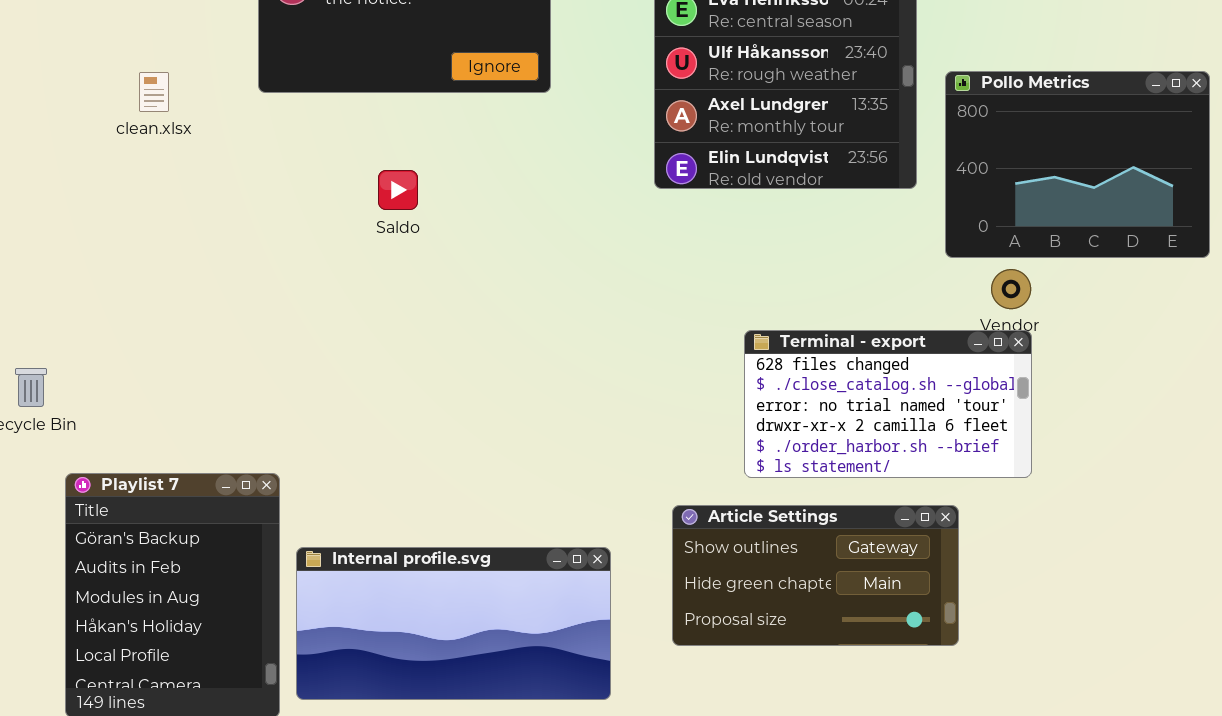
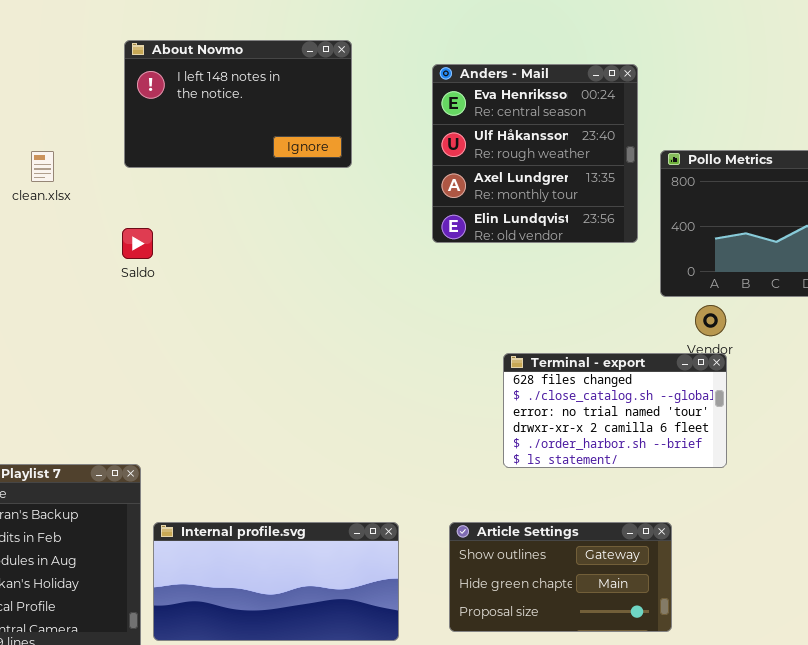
Saldo: [378,170,418,210] -> [122,228,153,259], moved
Article Settings: [672,505,959,646] -> [449,522,672,632], moved

